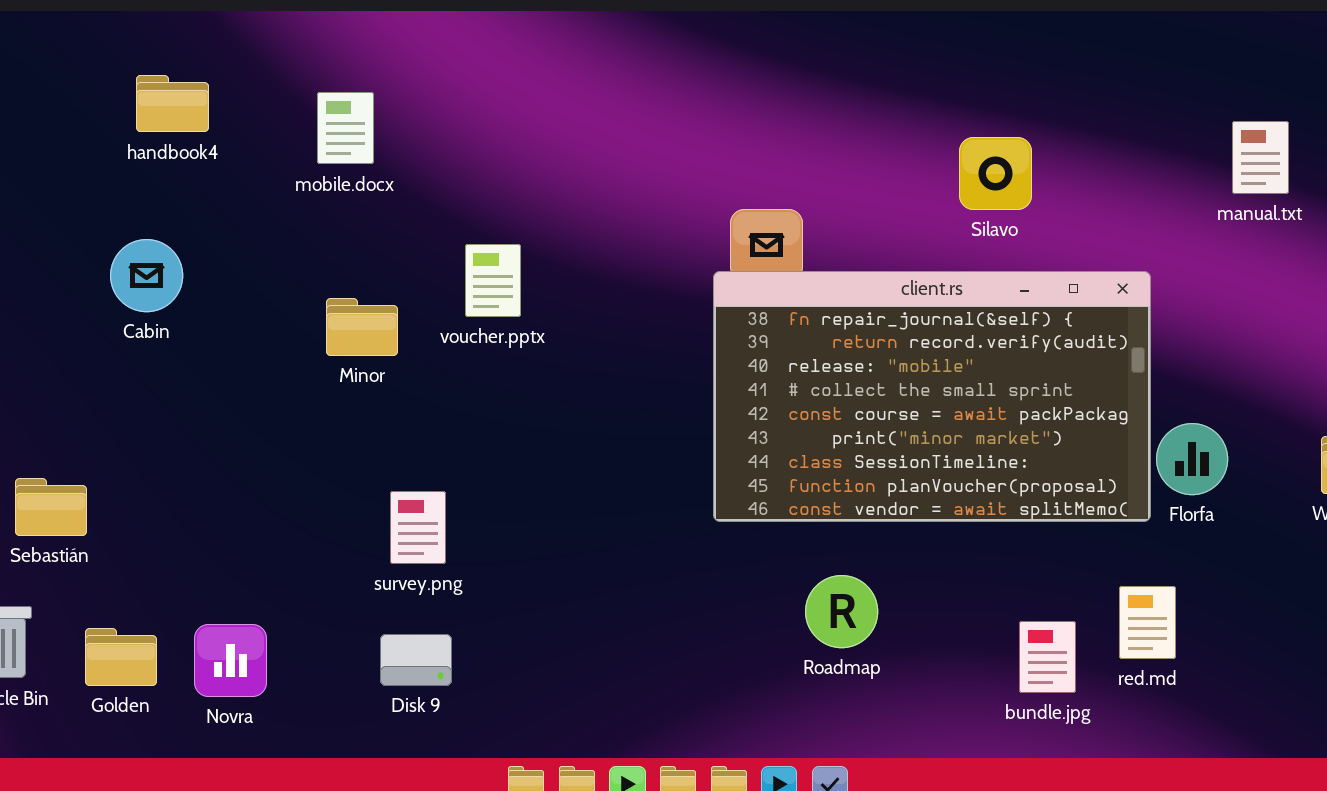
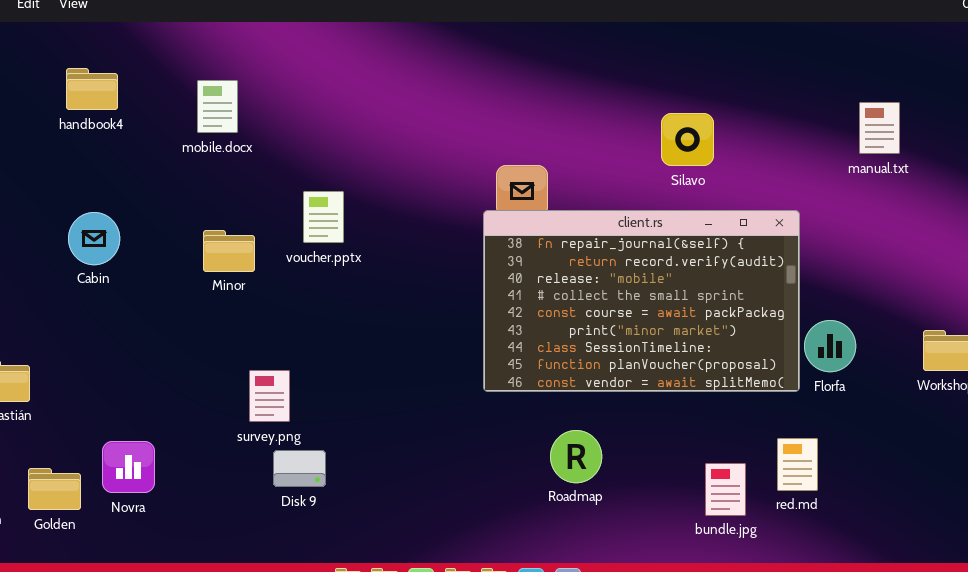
Cabin: [110,239,183,312] -> [68,212,120,265], moved
Novra: [194,624,267,697] -> [102,441,155,493], moved
Disk 9: [380,634,452,686] -> [273,450,326,487], moved

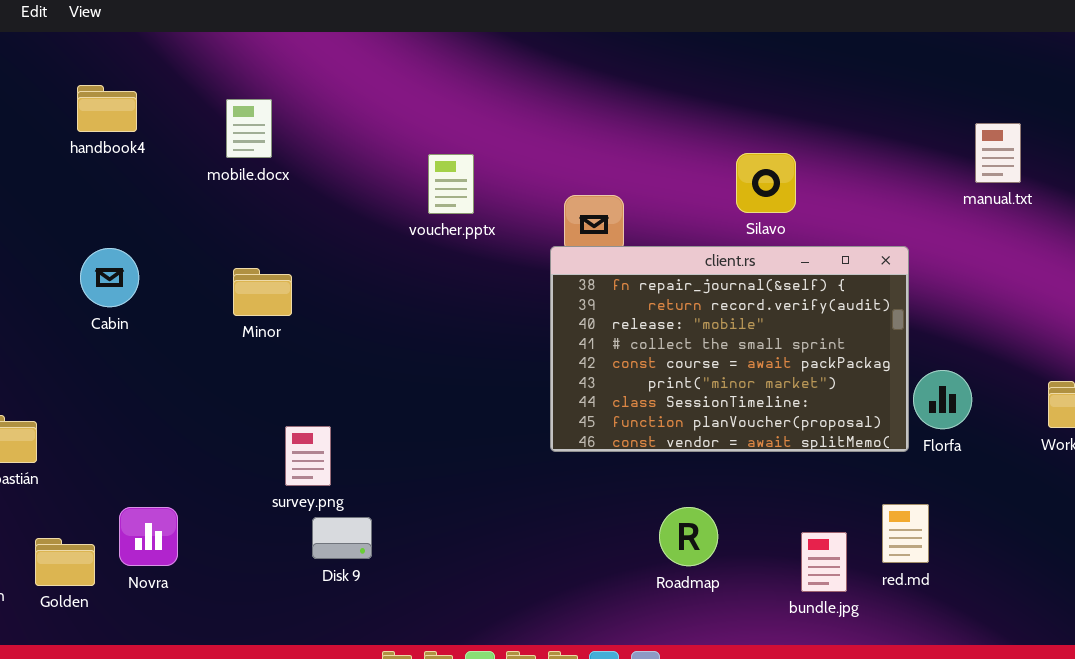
Silavo: [661,113,714,166] -> [736,153,796,213], moved
voucher.pptx: [303,191,344,243] -> [428,154,474,214], moved
Roadmap: [550,430,602,483] -> [659,507,718,566], moved

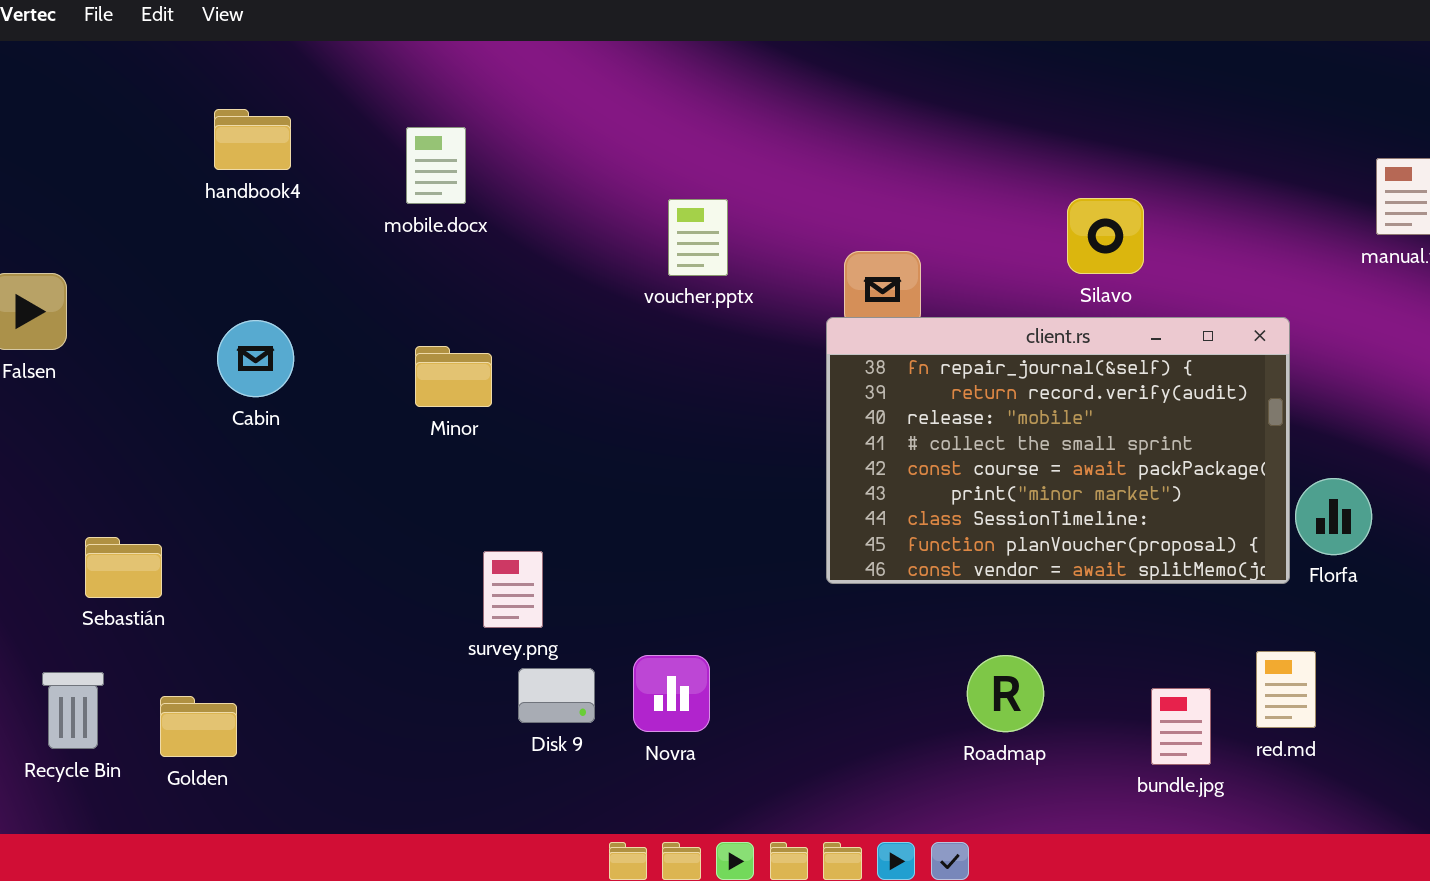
Novra: [119,507,178,566] -> [633,655,710,732], moved

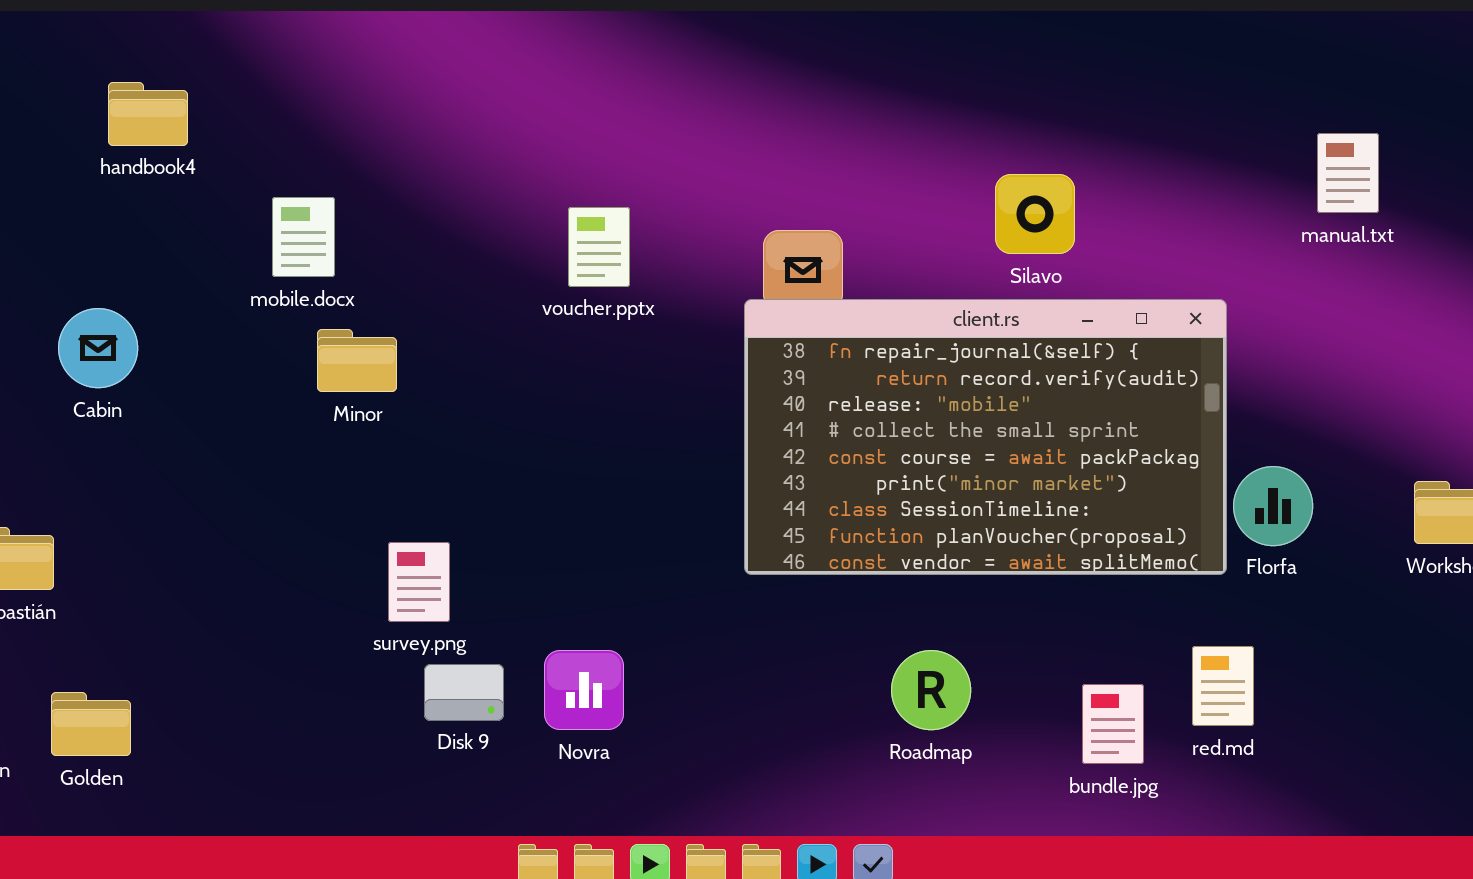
mobile.docx: [406,127,466,204] -> [272,197,335,277], moved
voucher.pptx: [668,199,728,276] -> [568,207,630,287], moved
Cabin: [217,320,294,397] -> [58,308,138,388], moved

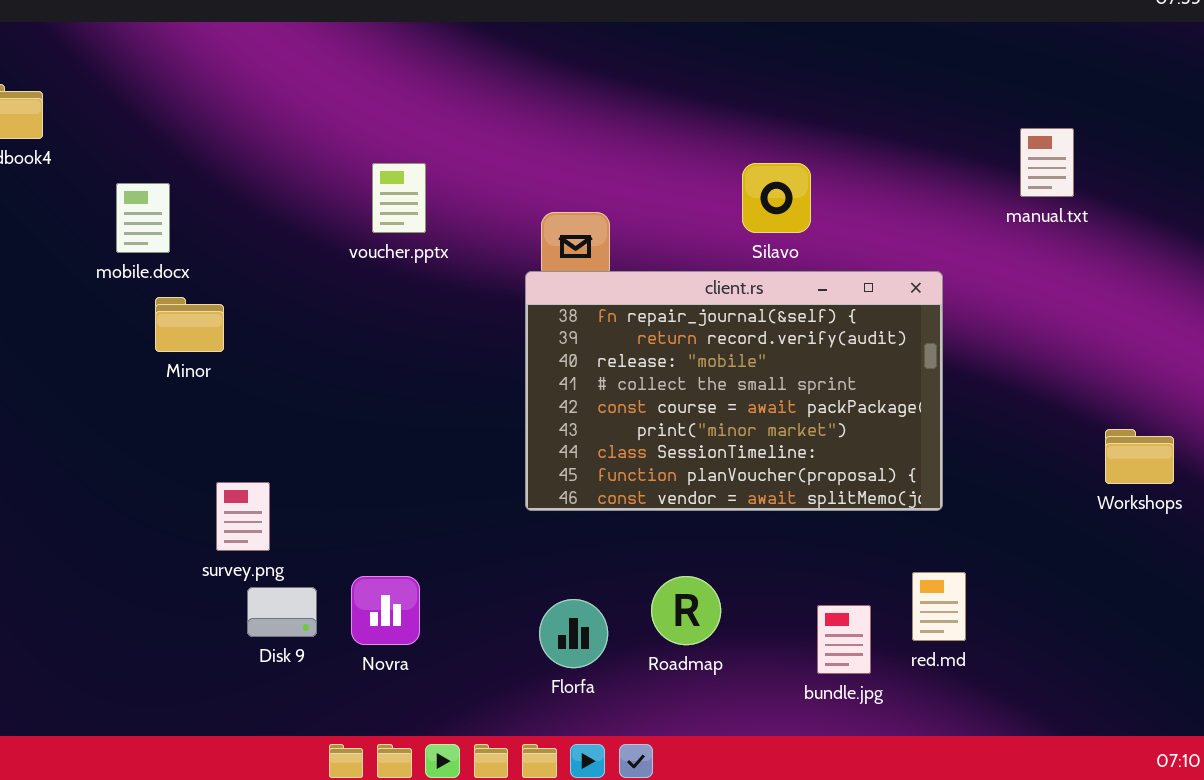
voucher.pptx: [568,207,630,287] -> [372,163,426,233], moved
Florfa: [1233,466,1313,546] -> [539,599,608,668], moved

